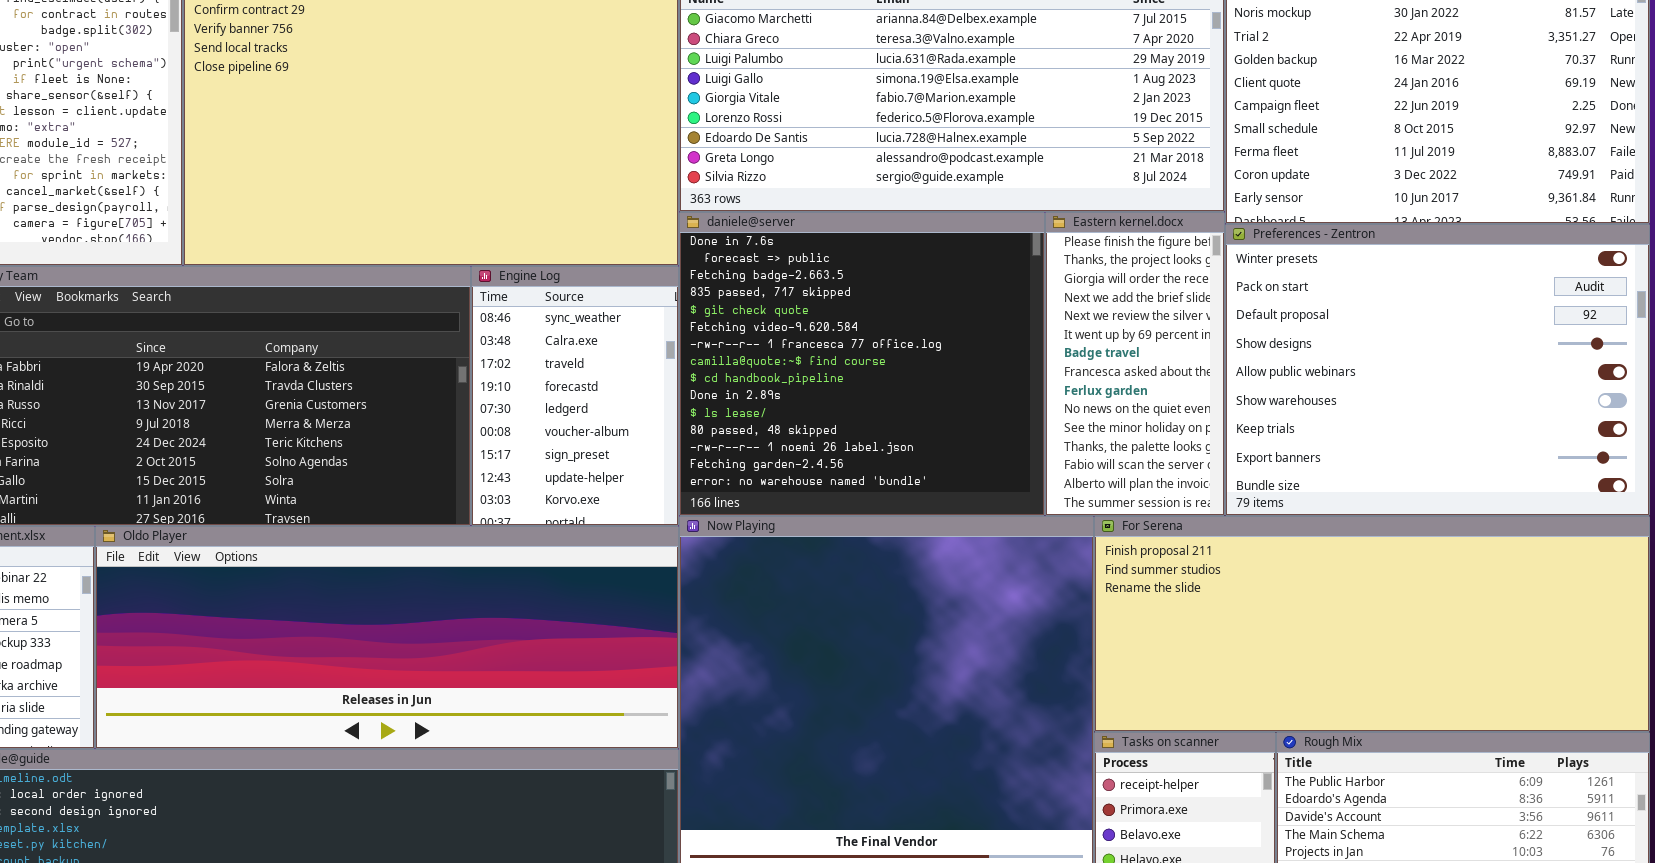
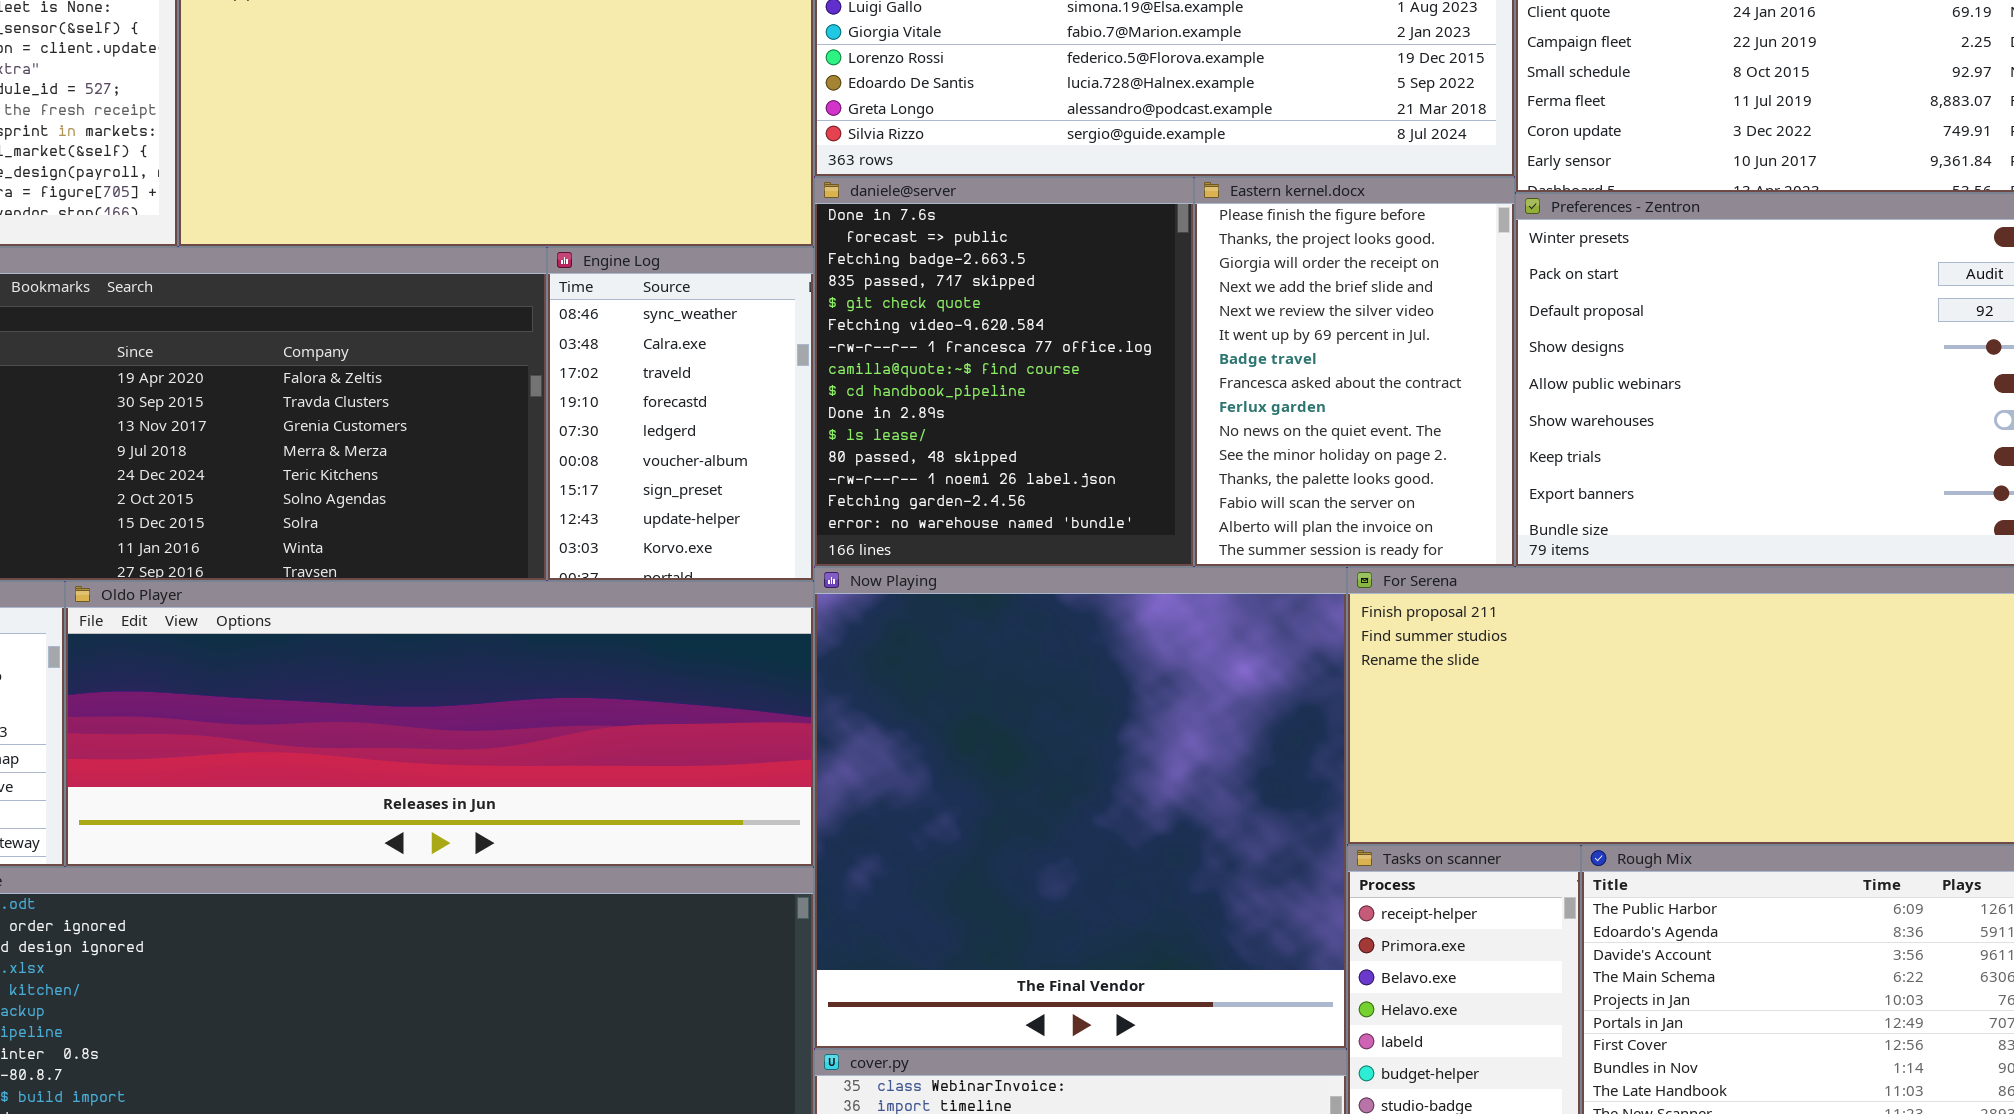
daniele@server: [679,212,1045,516] -> [814,177,1194,567], resized
Eastern kernel.docx: [1045,212,1225,516] -> [1194,177,1515,567], resized

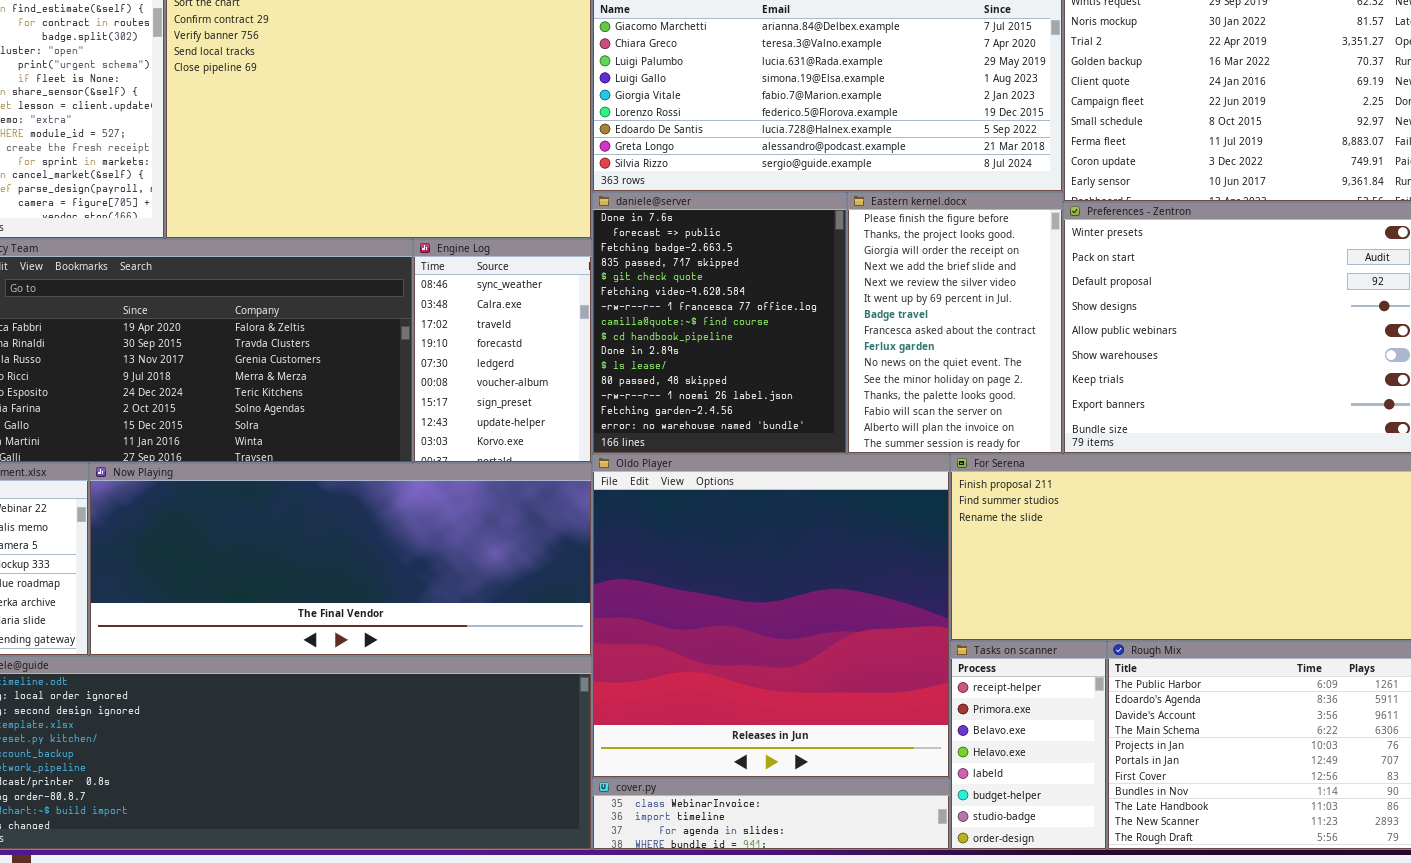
Now Playing: [814,567,1347,1049] -> [89,463,592,656], moved, resized
Oldo Player: [65,581,814,867] -> [592,454,950,778], moved, resized

